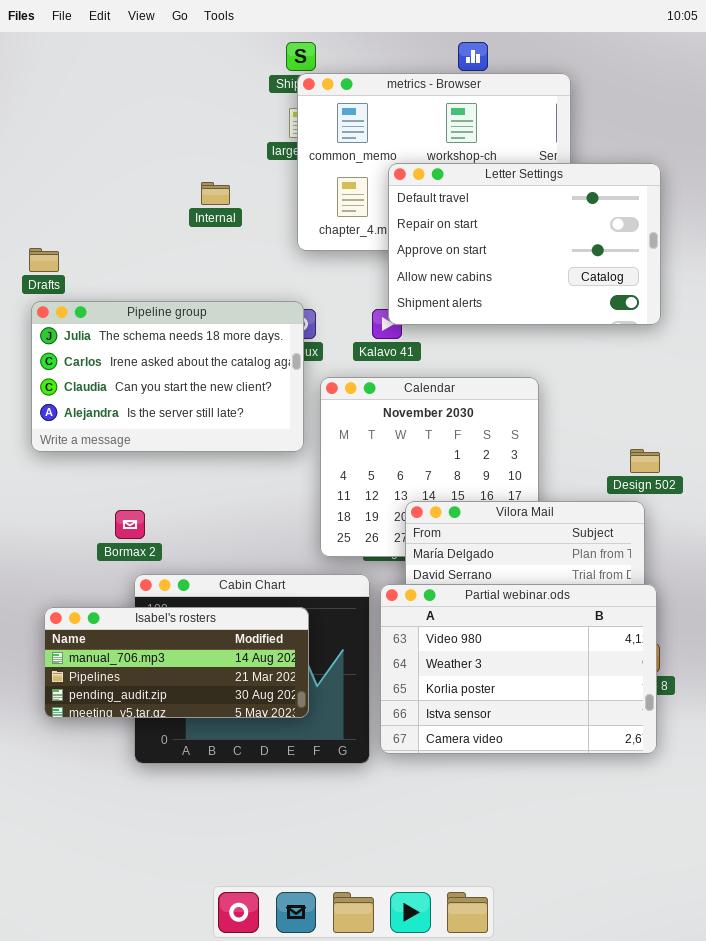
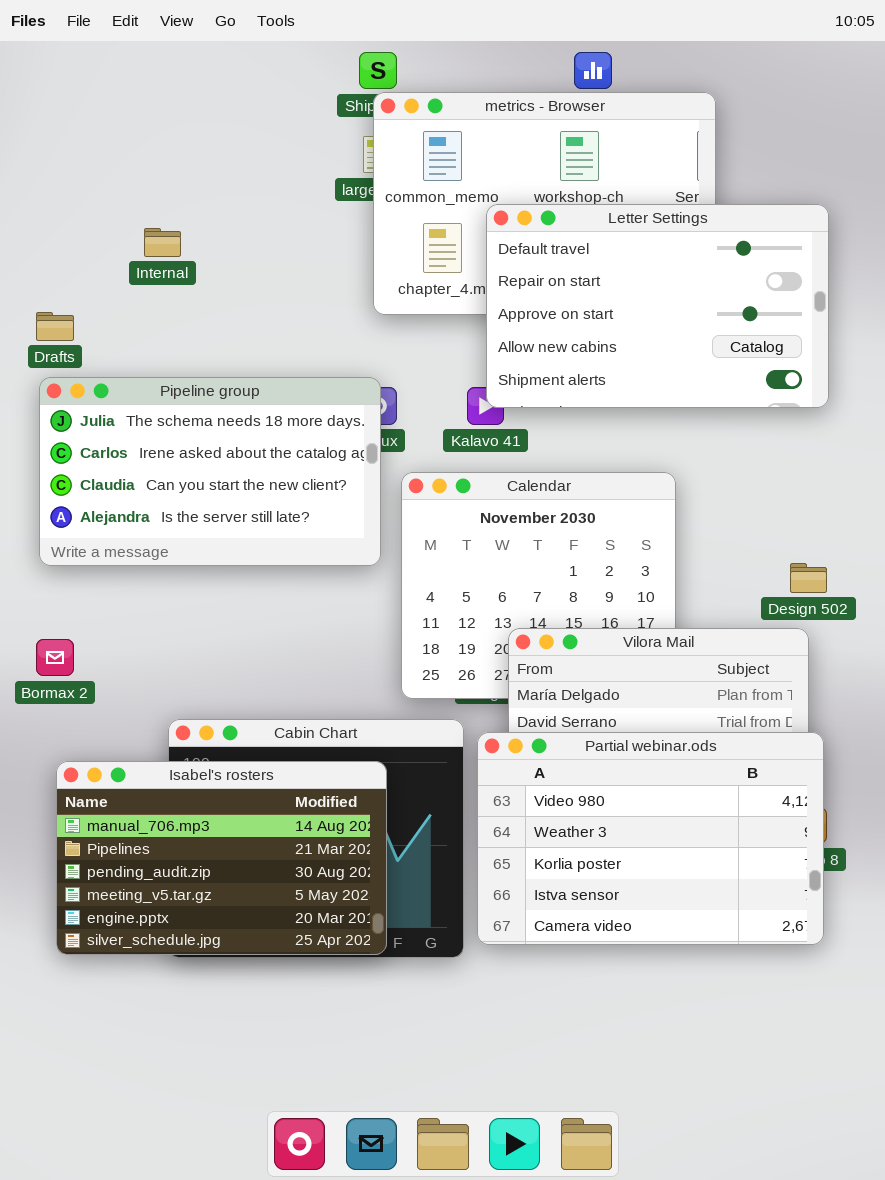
Internal: [201,182,230,205] -> [144,228,181,257], moved
Bormax 2: [115,510,145,539] -> [36,639,74,676], moved
Isabel's rosters: [44,607,309,718] -> [56,761,387,955], resized

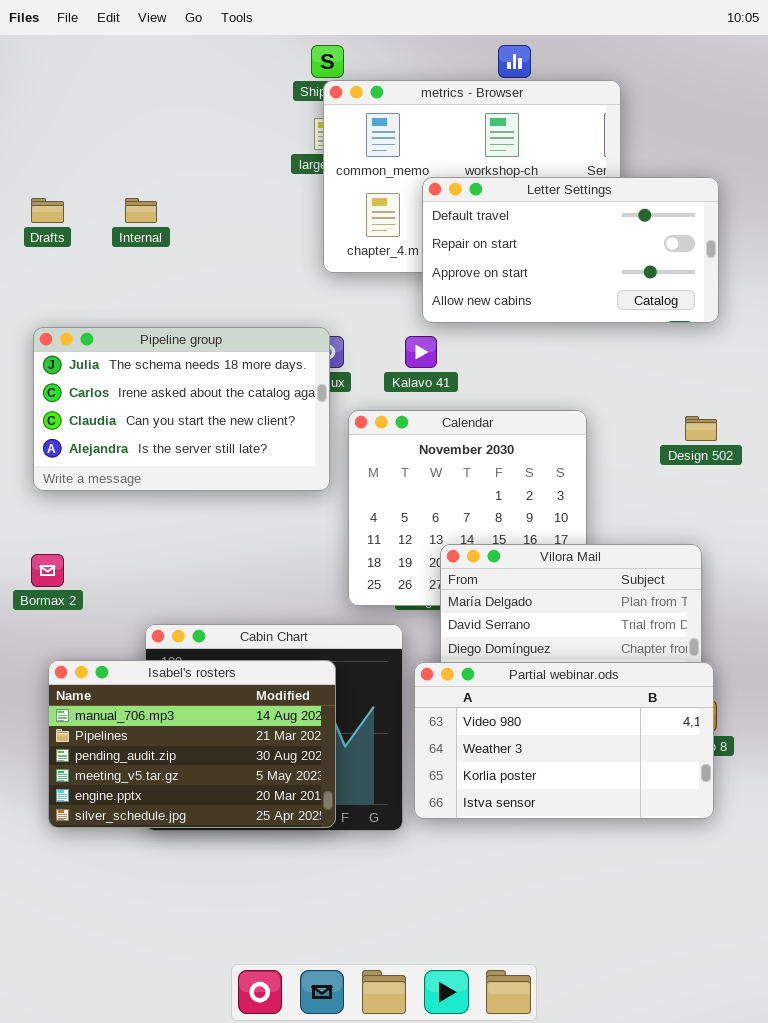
Letter Settings: [486,204,829,408] -> [422,177,719,323], resized
Drafts: [36,312,74,341] -> [31,198,64,223], moved
Design 502: [790,563,827,593] -> [685,416,717,441], moved
Partial webinar.ods: [477,732,824,945] -> [414,662,714,819], resized

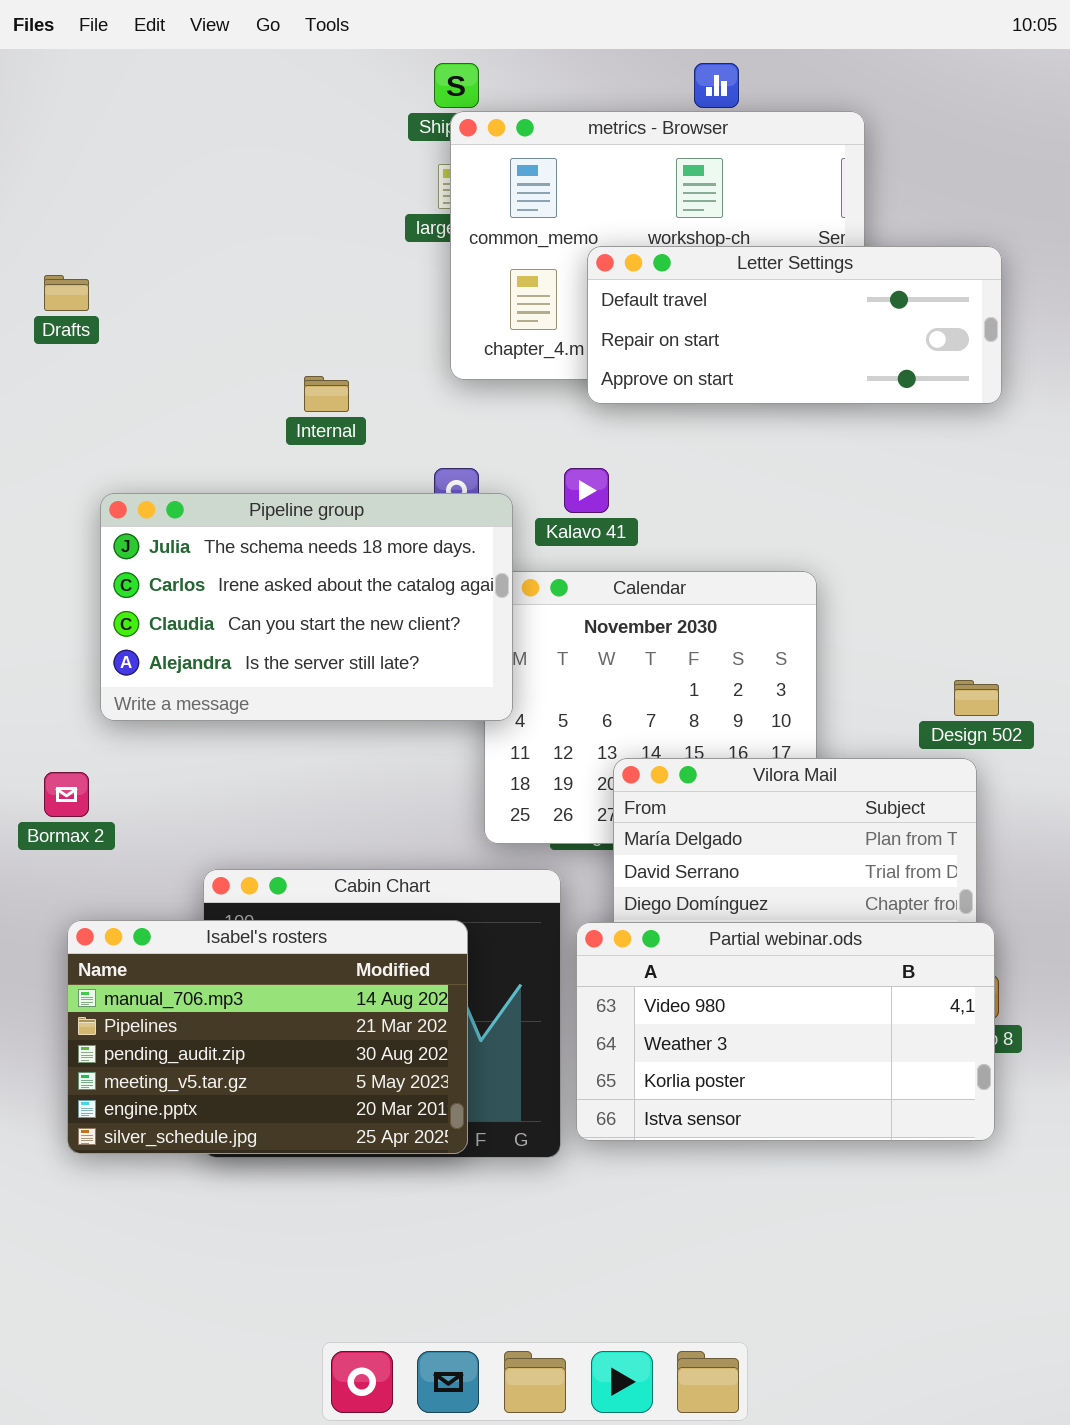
Letter Settings: [422,177,719,323] -> [587,246,1002,404], resized
Internal: [125,198,157,223] -> [304,376,349,412], moved
Pipeline group: [33,327,330,491] -> [100,493,513,721], moved
Design 502: [685,416,717,441] -> [954,680,999,716], moved

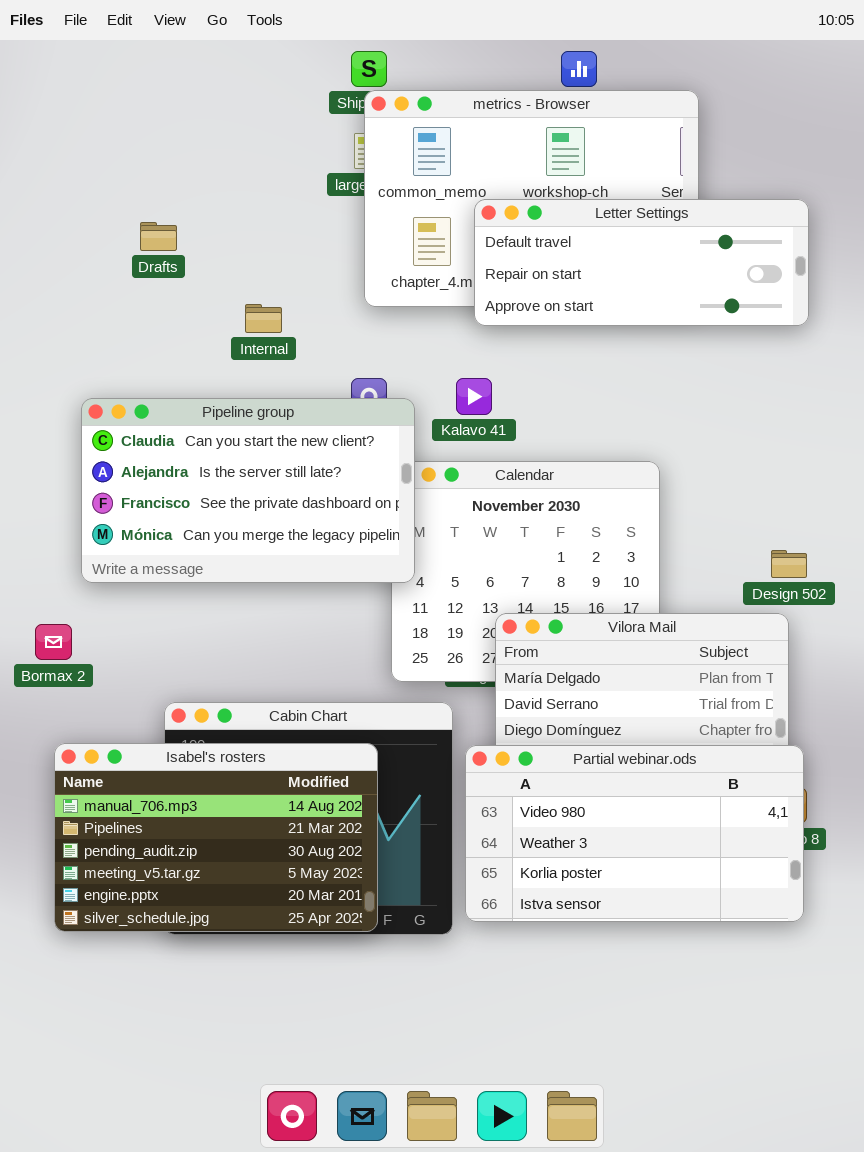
Drafts: [44,275,89,311] -> [140,222,177,251], moved
Pipeline group: [100,493,513,721] -> [81,398,415,583], scrolled down 2 rows

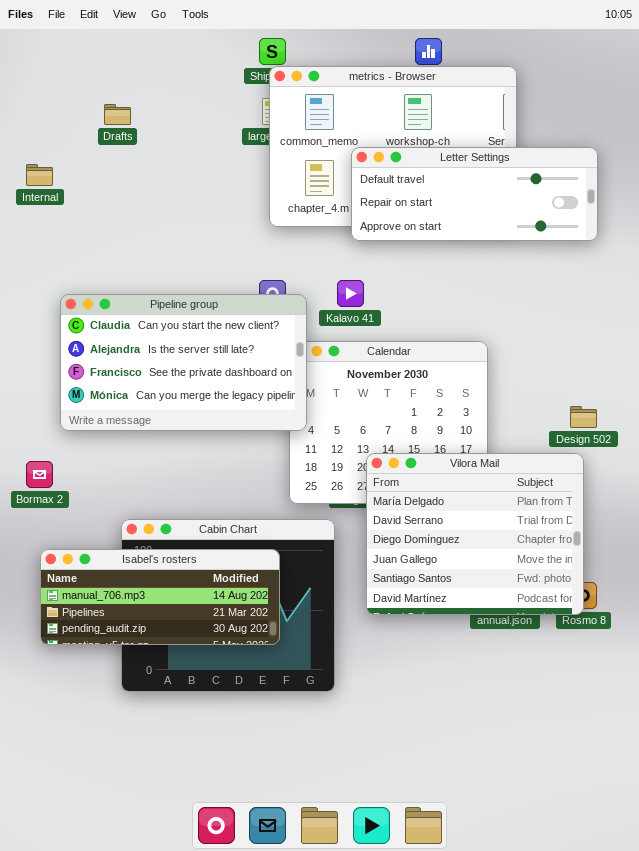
Drafts: [140,222,177,251] -> [104,104,131,125], moved
Internal: [245,304,282,333] -> [26,164,53,186], moved
Isabel's rosters: [54,743,378,932] -> [40,549,280,645], resized
Partial webinar.ods: [465,745,804,922] -> none, closed

